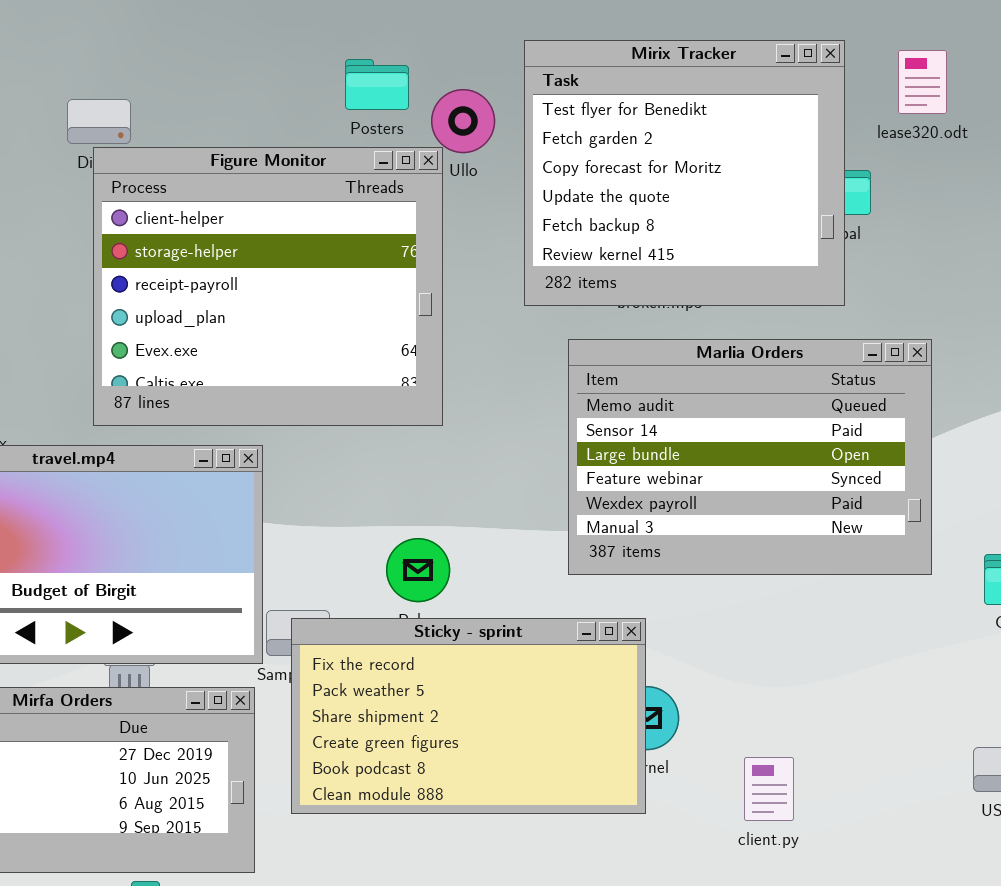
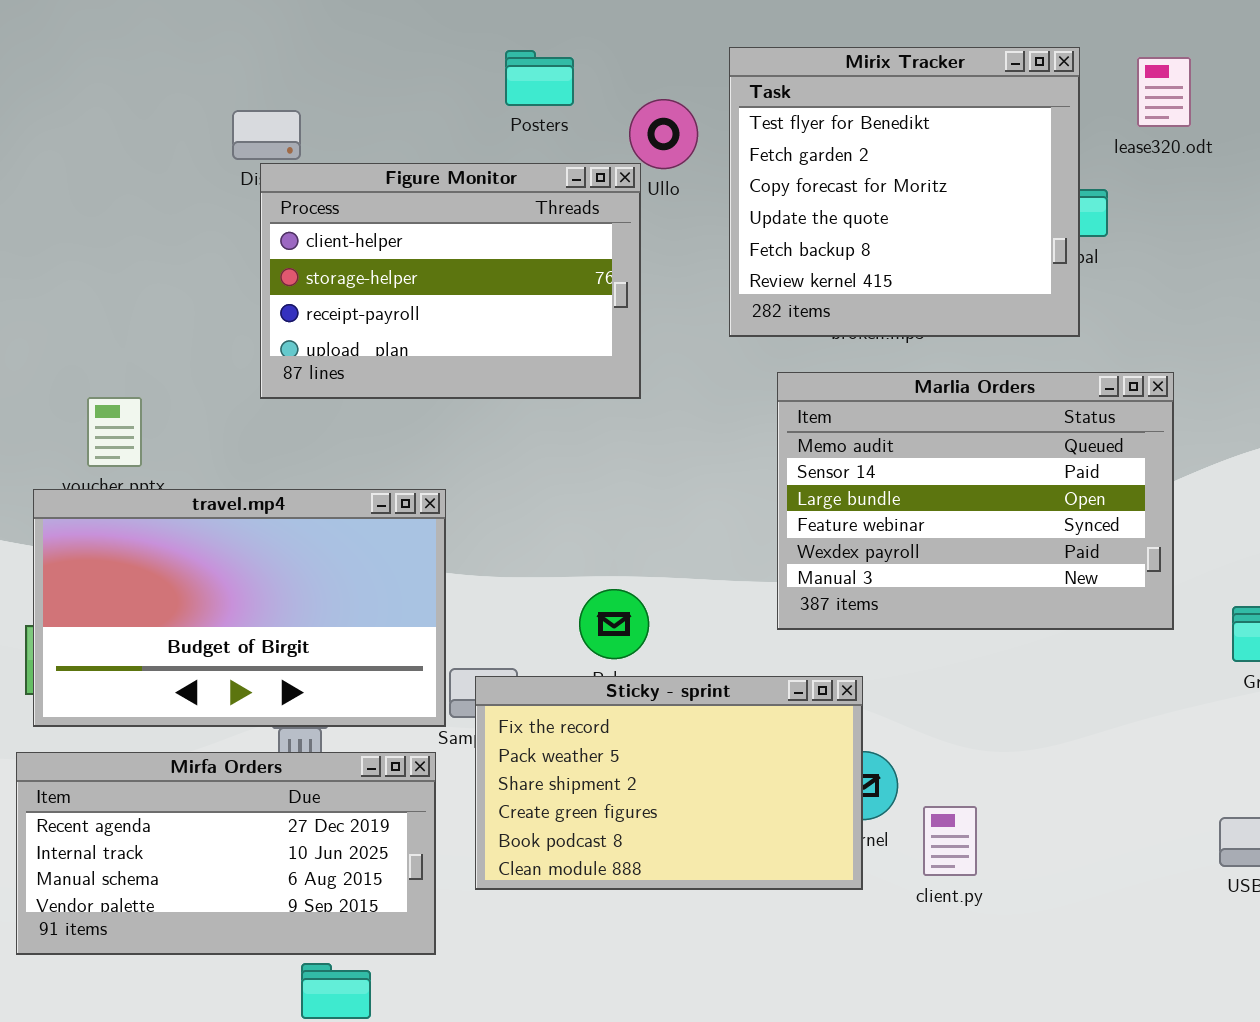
Posters: [345,59,409,110] -> [505,50,574,106], moved
Figure Monitor: [93,147,443,426] -> [260,163,641,399], resized
client.py: [744,757,794,821] -> [923,806,977,876], moved

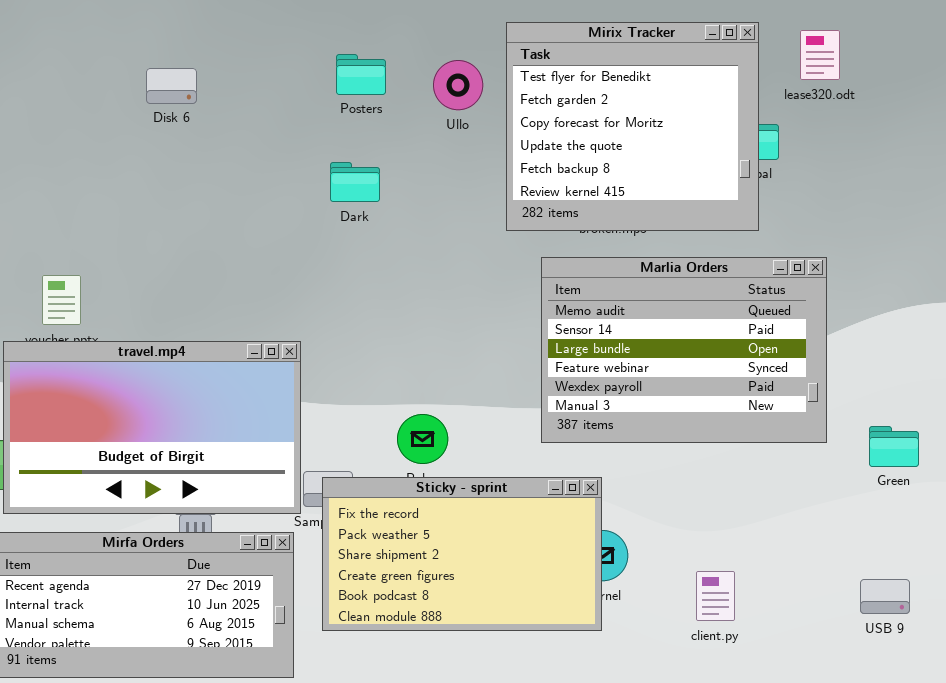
Posters: [505,50,574,106] -> [336,54,386,95], moved
Figure Monitor: [260,163,641,399] -> none, closed
client.py: [923,806,977,876] -> [696,571,735,621], moved

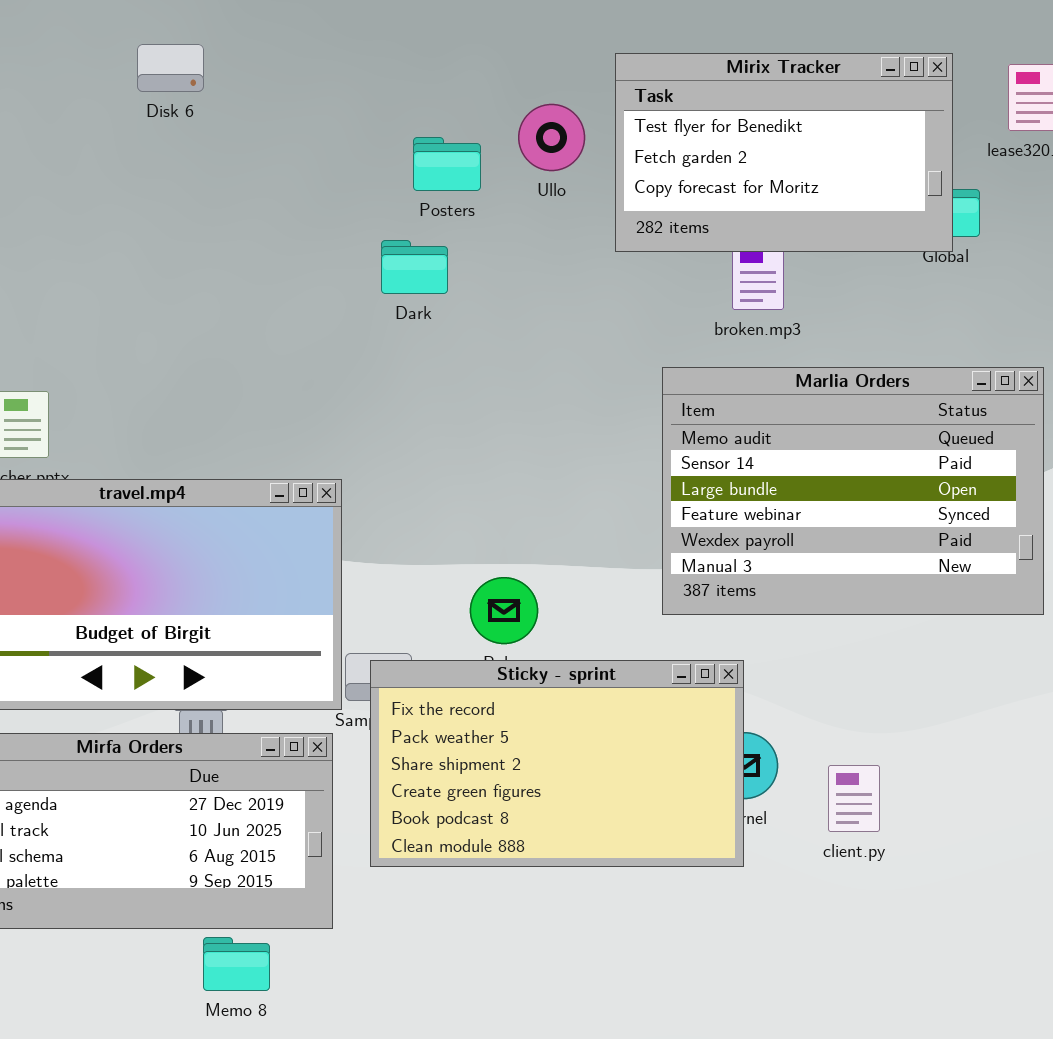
Mirix Tracker: [506,22,759,231] -> [615,53,953,252], resized
Posters: [336,54,386,95] -> [413,137,481,191], moved
Disk 6: [146,68,197,104] -> [137,44,204,92], moved
client.py: [696,571,735,621] -> [828,765,880,832], moved

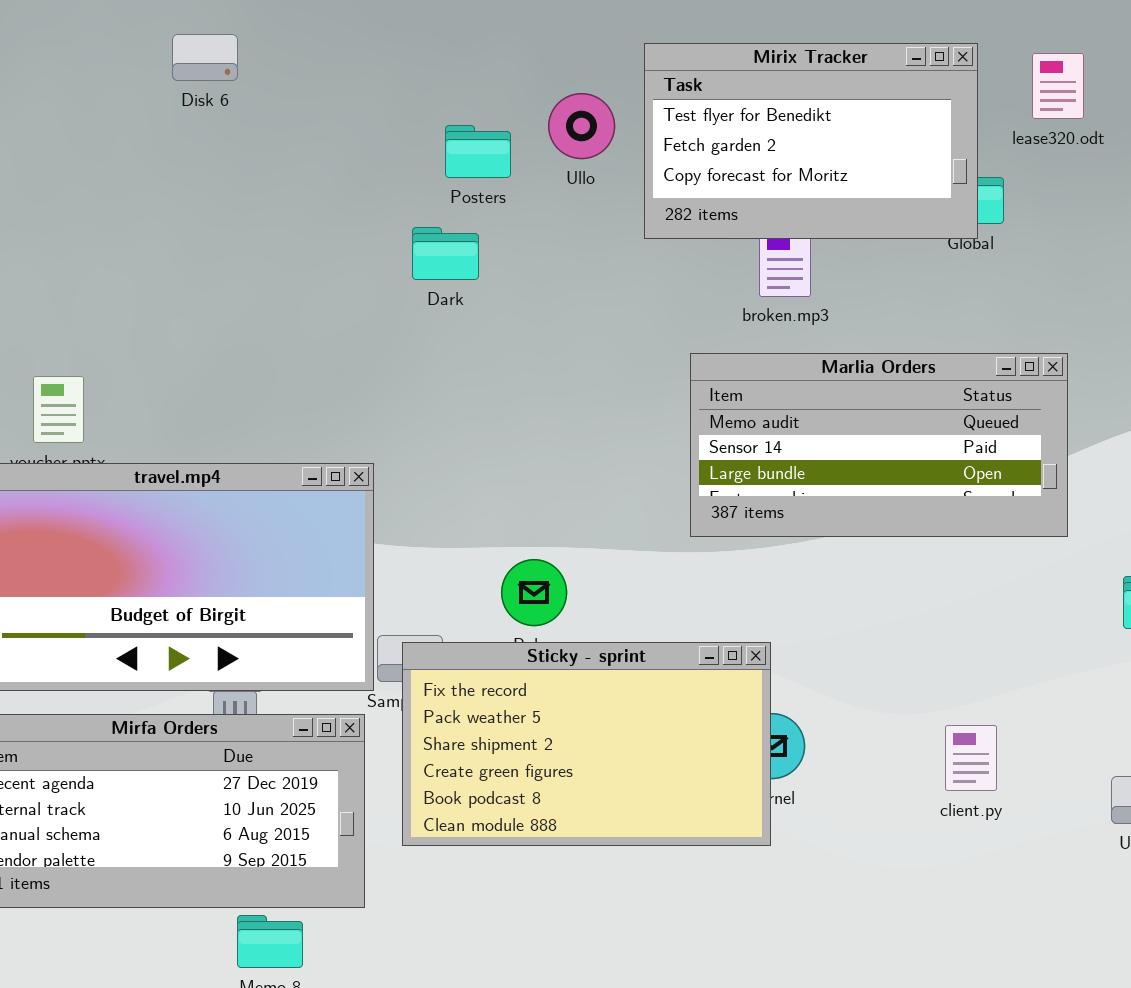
Marlia Orders: [662,367,1044,615] -> [690,353,1068,537], resized
client.py: [828,765,880,832] -> [945,725,997,791], moved

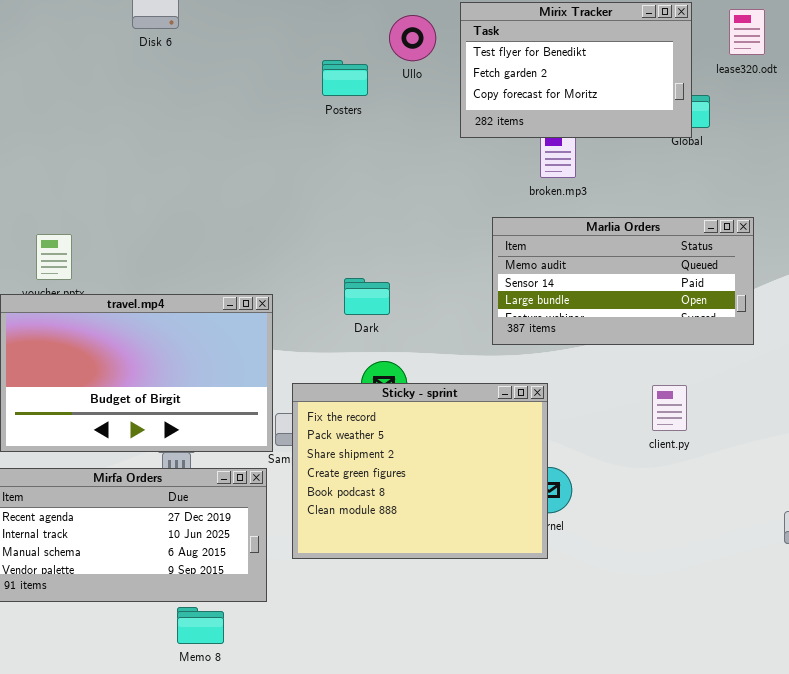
Ullo: [548,93,615,159] -> [389,15,436,61], moved
Dark: [412,227,479,280] -> [344,278,390,315], moved
Sticky - sprint: [402,642,771,846] -> [292,383,548,559], resized
client.py: [945,725,997,791] -> [652,385,687,431], moved

